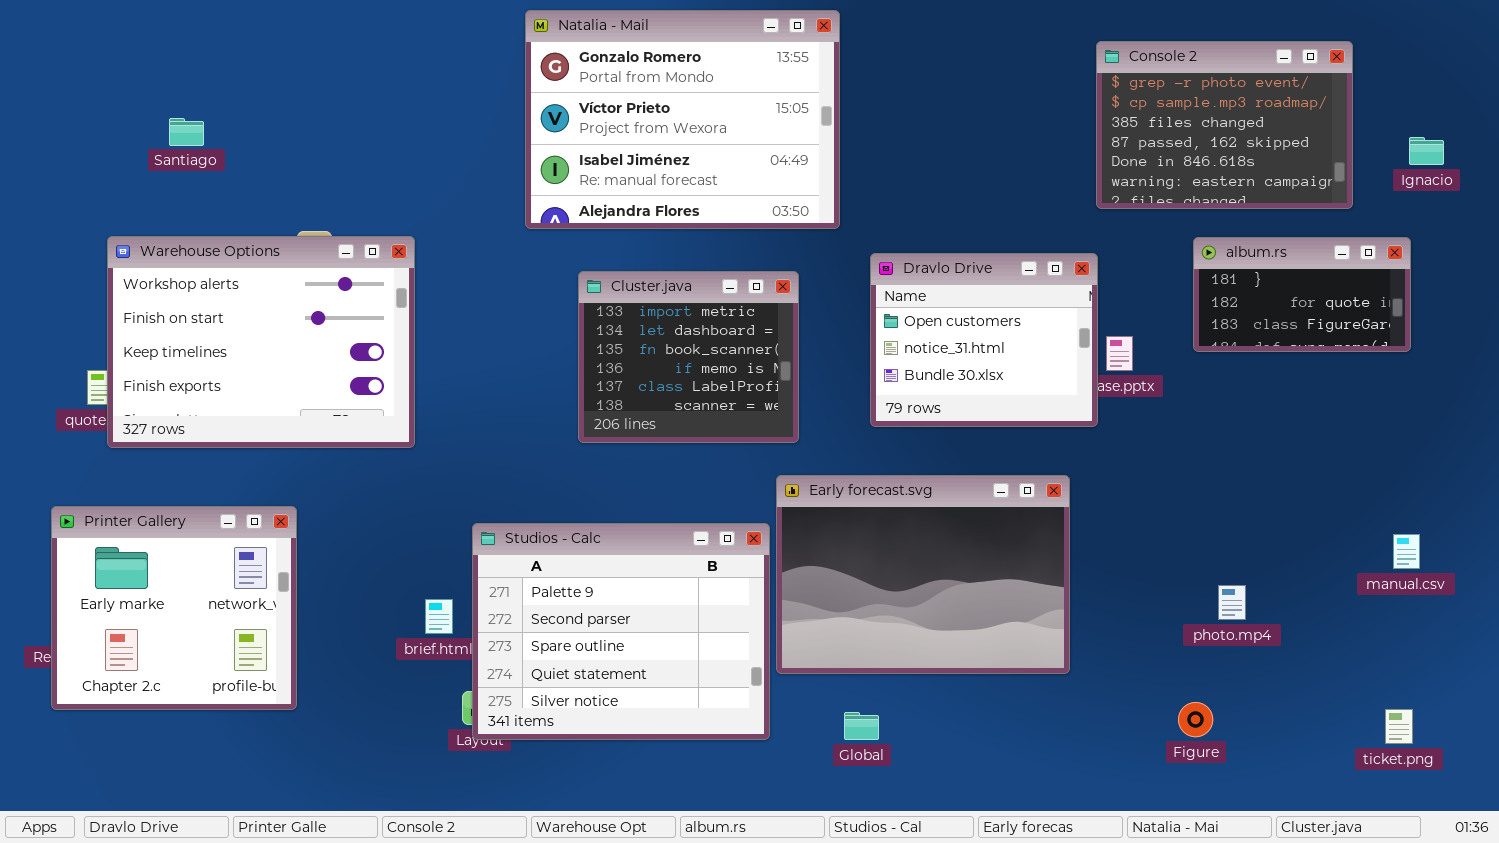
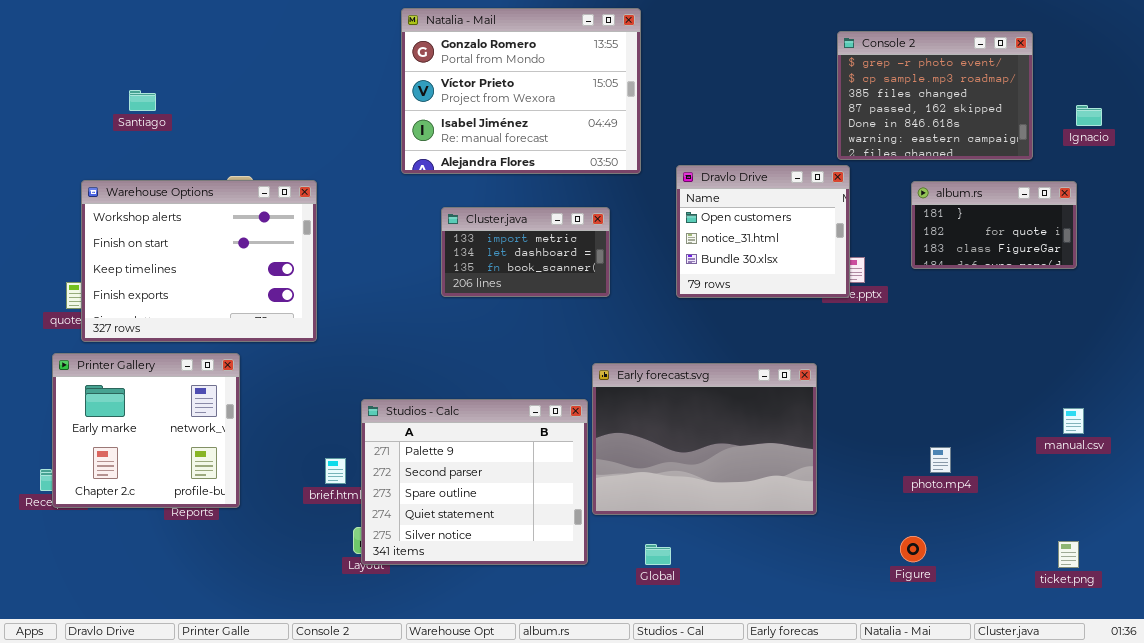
Dravlo Drive: [870,253,1098,427] -> [676,165,850,298], moved
Cluster.java: [578,271,799,443] -> [441,207,610,297], resized
Printer Gallery: [51,506,297,710] -> [52,353,240,508], moved

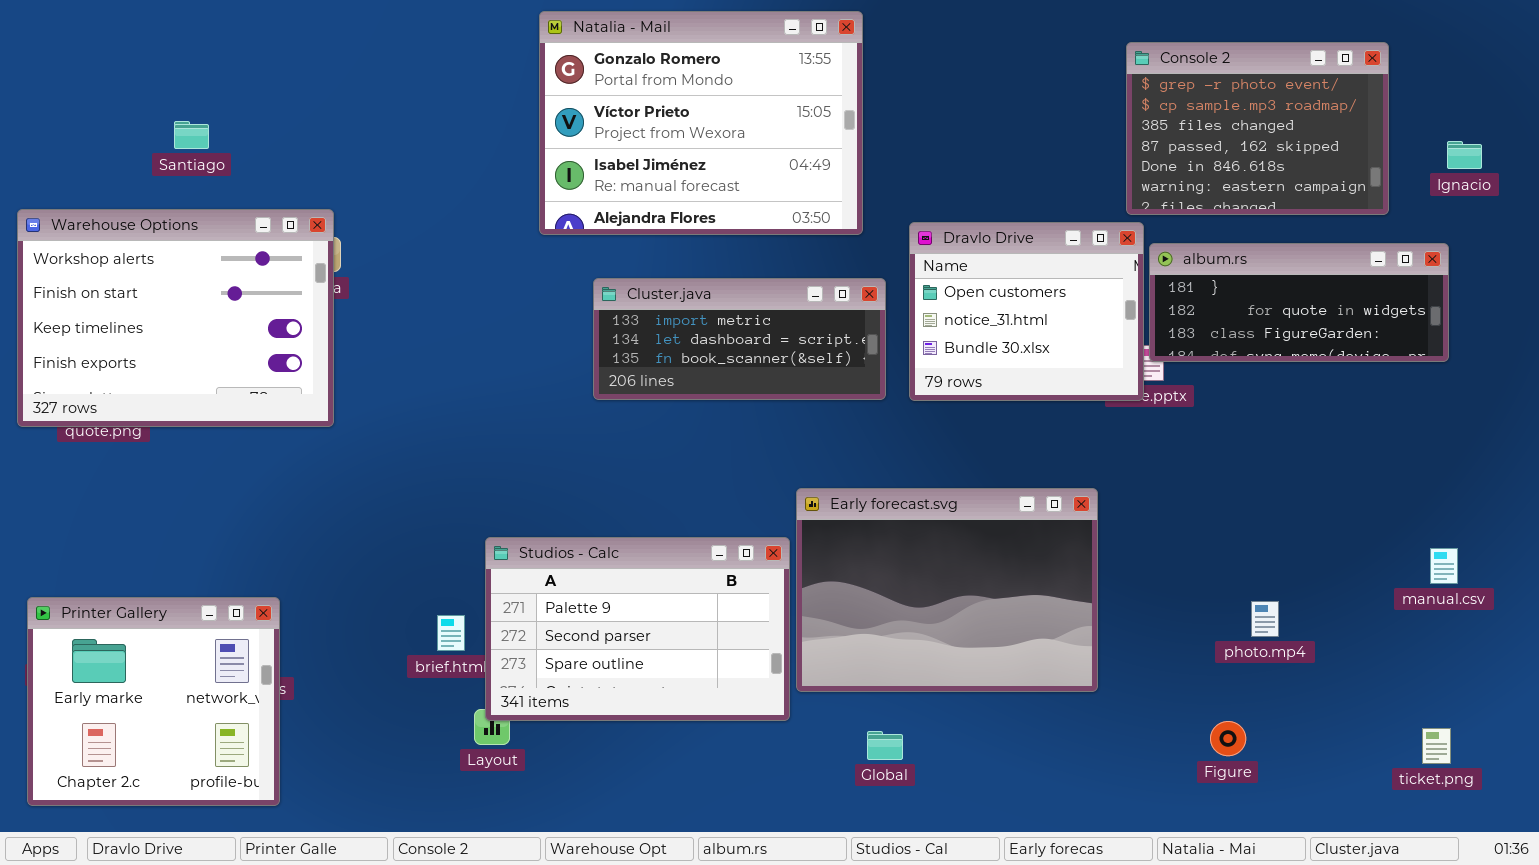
Warehouse Options: [81,180,317,342] -> [17,209,334,427], moved
album.rs: [911,181,1077,269] -> [1149,243,1449,362], resized
Cluster.java: [441,207,610,297] -> [593,278,886,400], resized
Printer Gallery: [52,353,240,508] -> [27,597,280,806], moved
Studios - Calc: [361,399,588,565] -> [485,537,790,721], resized

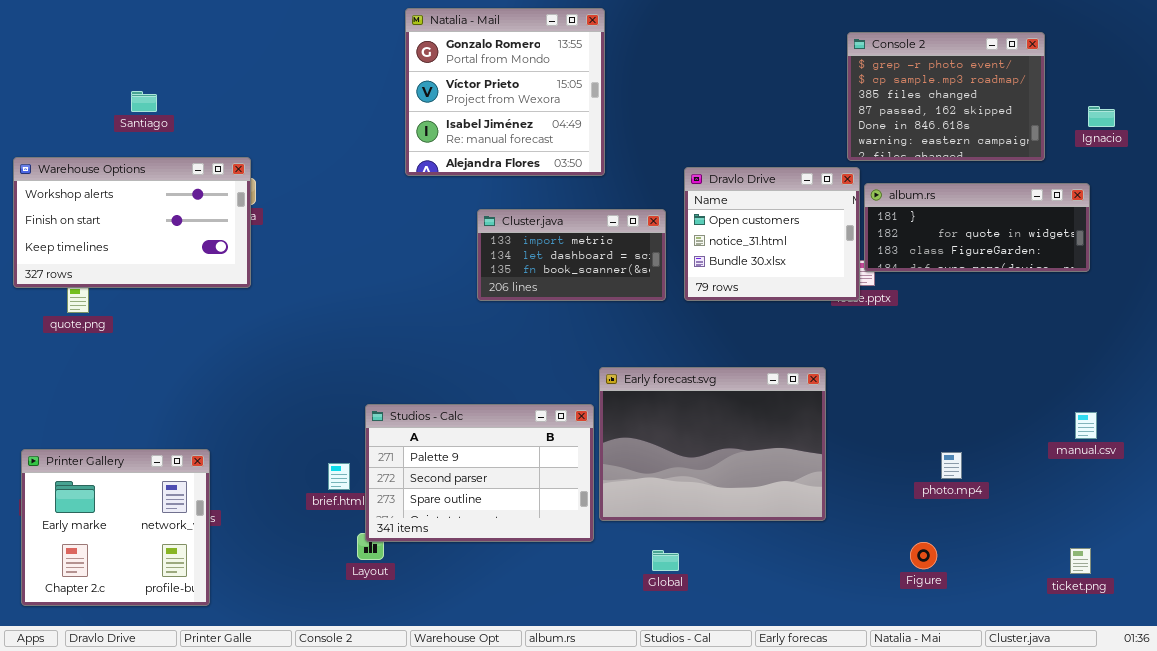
Natalia - Mail: [539,11,863,235] -> [405,8,605,176], resized
Warehouse Options: [17,209,334,427] -> [13,157,251,288], resized
Cluster.java: [593,278,886,400] -> [477,209,666,301], resized

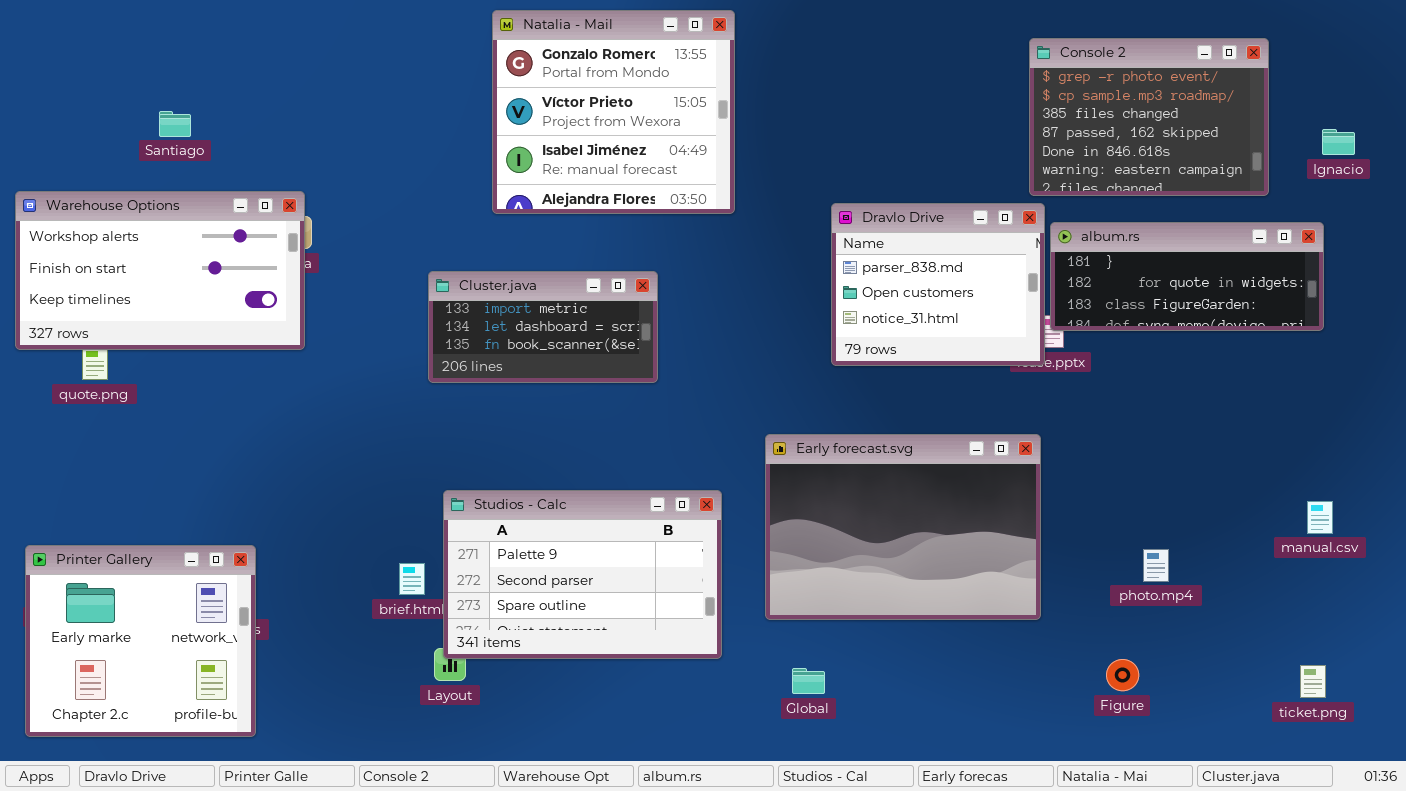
Dravlo Drive: [684,167,860,301] -> [831,203,1045,366], scrolled up 1 row
Cluster.java: [477,209,666,301] -> [428,271,658,383], moved
Early forecast.svg: [599,367,826,521] -> [765,434,1041,620], moved

